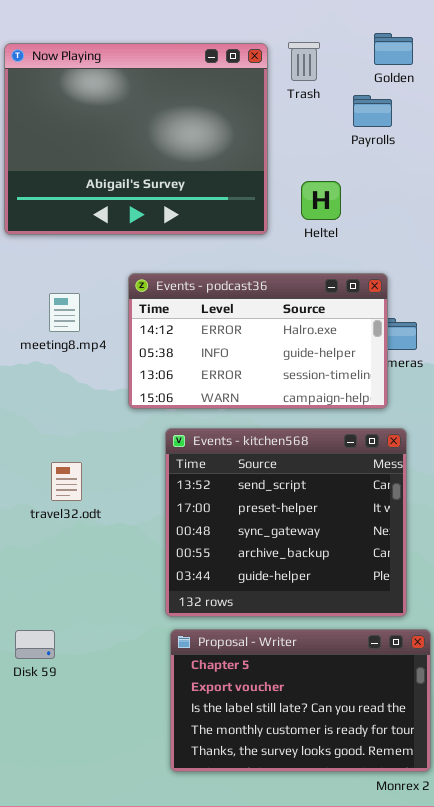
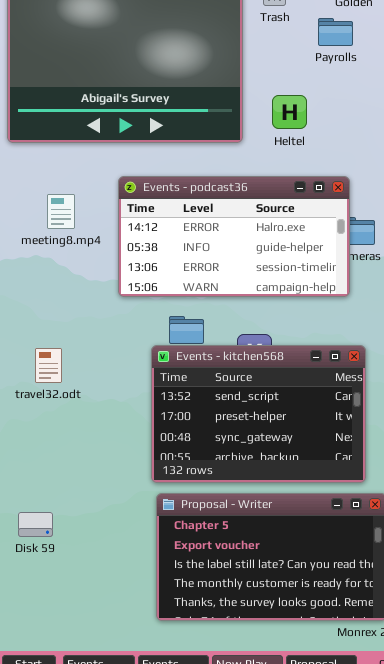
Events - kitchen568: [165,428,407,617] -> [151,345,366,483], resized
travel32.odt: [51,462,82,501] -> [35,348,62,383], moved
Disk 59: [15,630,55,659] -> [18,512,53,537], moved

